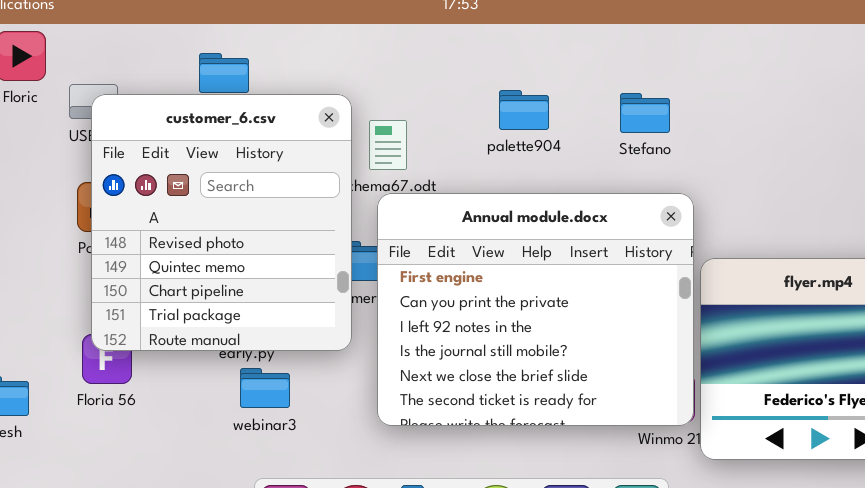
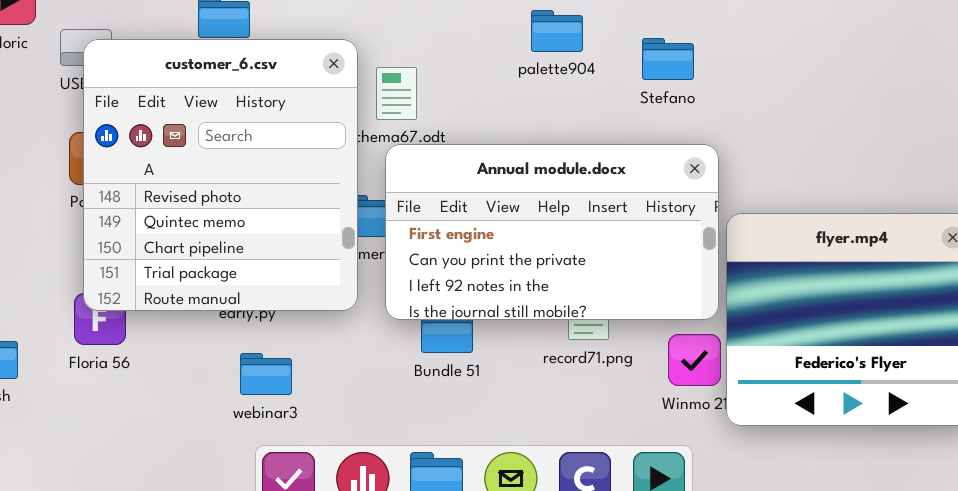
palette904: [499,90,549,130] -> [531,10,583,52], moved
Annual module.docx: [377,193,694,426] -> [385,144,719,320], resized
webinar3: [240,368,290,408] -> [240,353,292,395], moved

